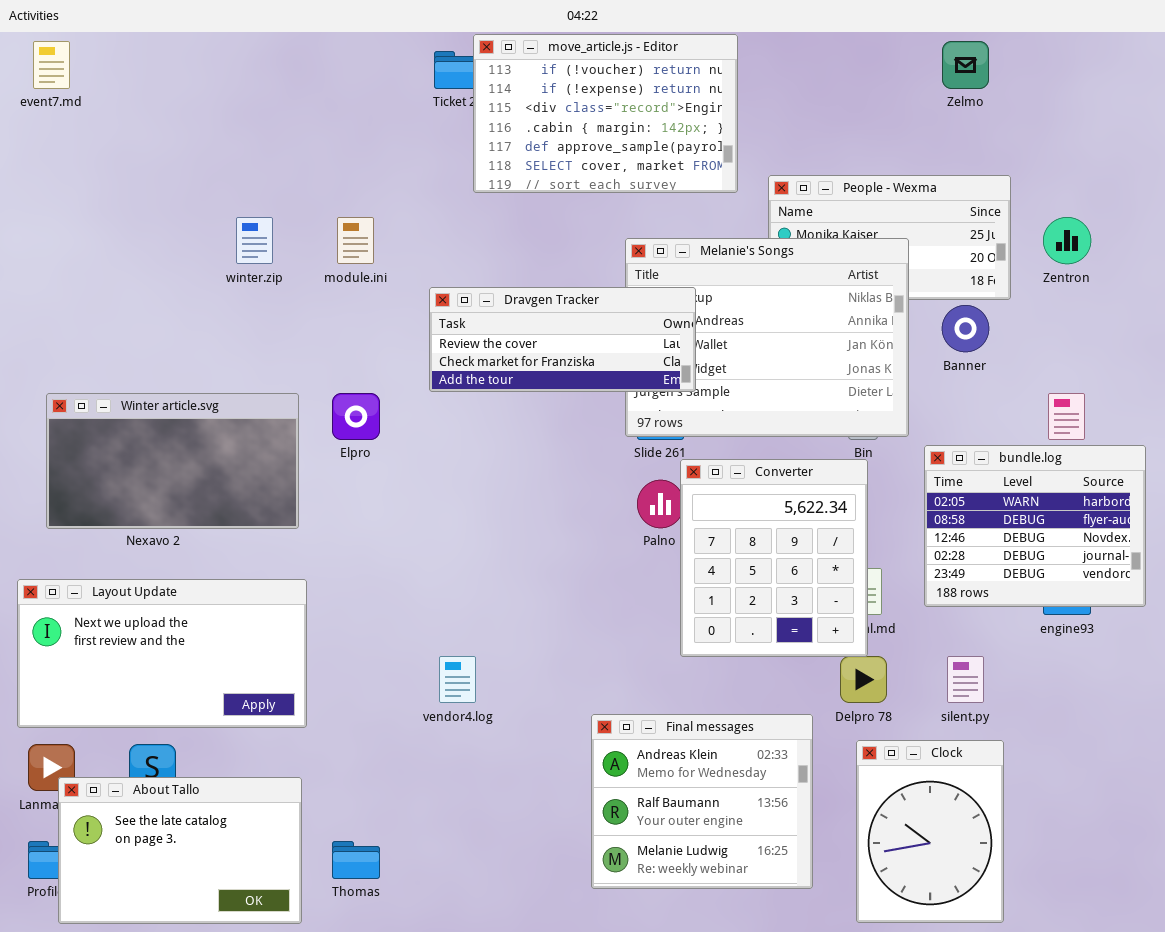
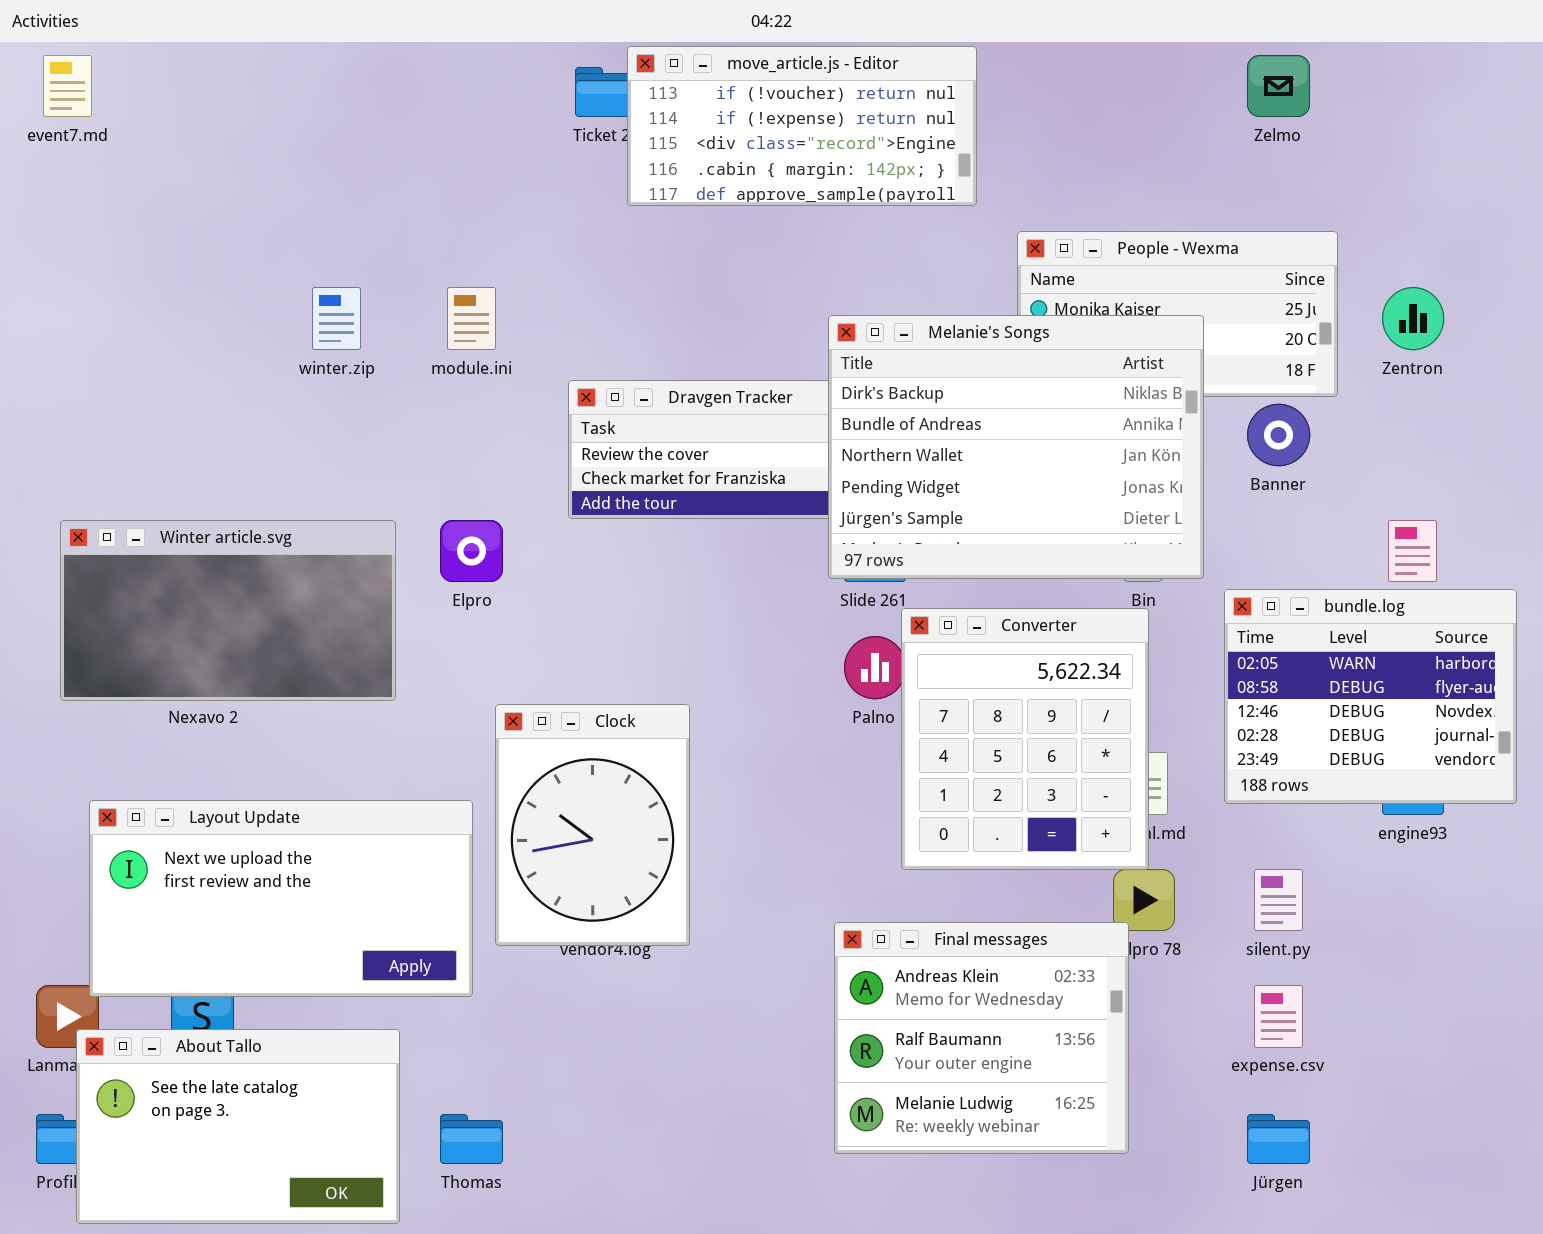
move_article.js - Editor: [473,34,738,193] -> [627,46,977,206], resized
Melanie's Songs: [625,238,909,437] -> [828,315,1204,579], raised
Layout Update: [17,579,307,728] -> [89,800,473,997], moved
Final messages: [591,714,813,889] -> [834,922,1129,1154], moved
Clock: [856,740,1004,923] -> [495,704,690,946], moved

